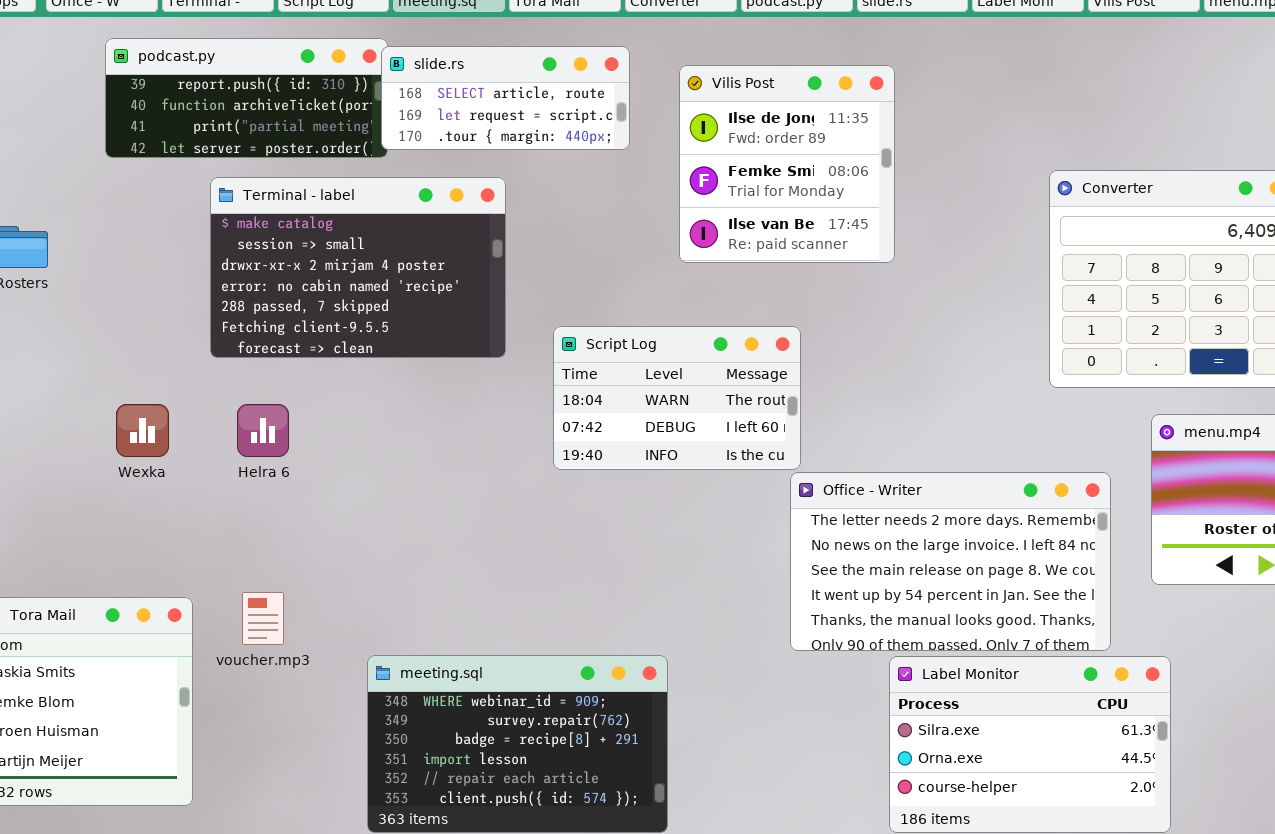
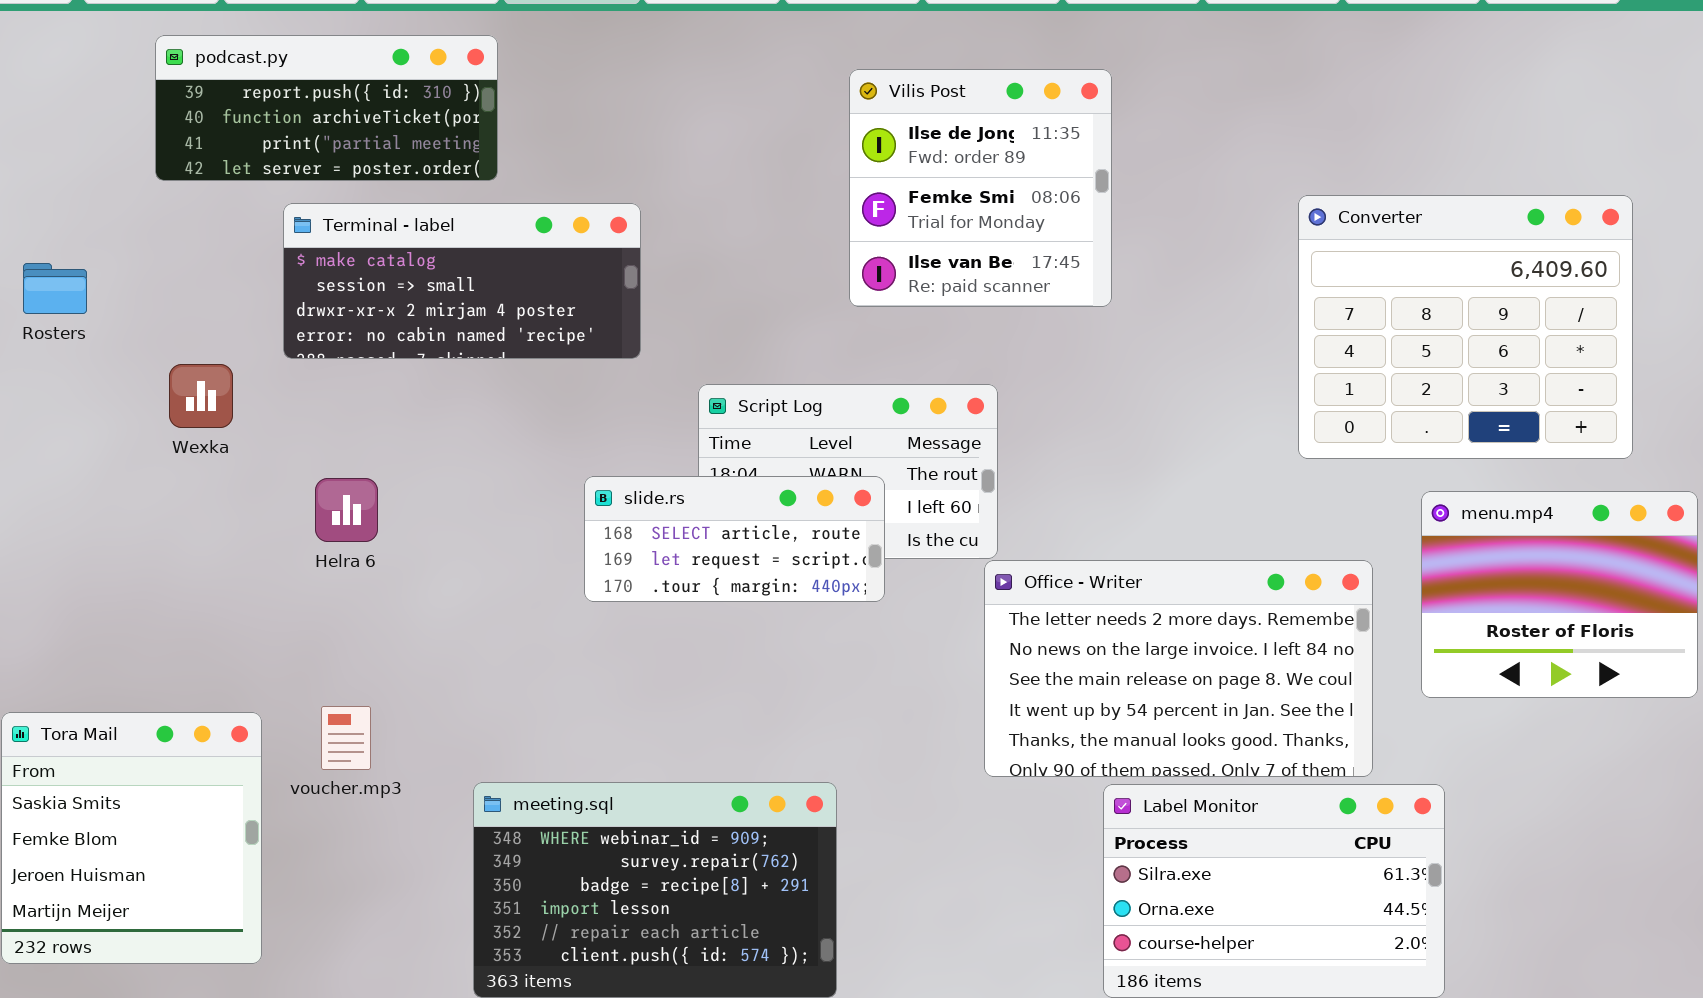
slide.rs: [381,46,630,150] -> [584,476,885,602], moved
Terminal - label: [210,177,506,358] -> [283,203,641,359], resized
Wexka: [116,404,169,457] -> [169,364,233,428], moved

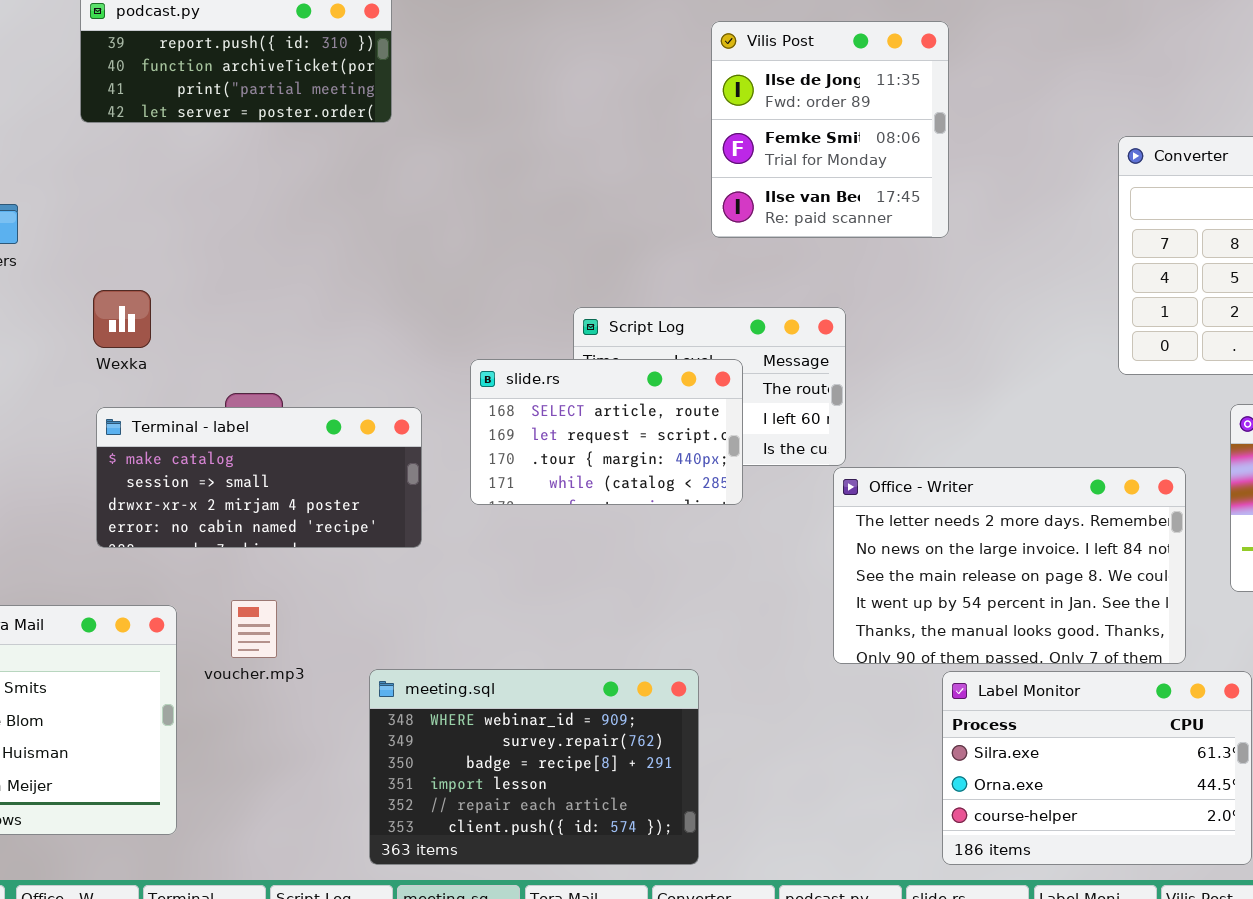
Terminal - label: [283,203,641,359] -> [96,407,422,548], moved
slide.rs: [584,476,885,602] -> [470,359,743,505], resized

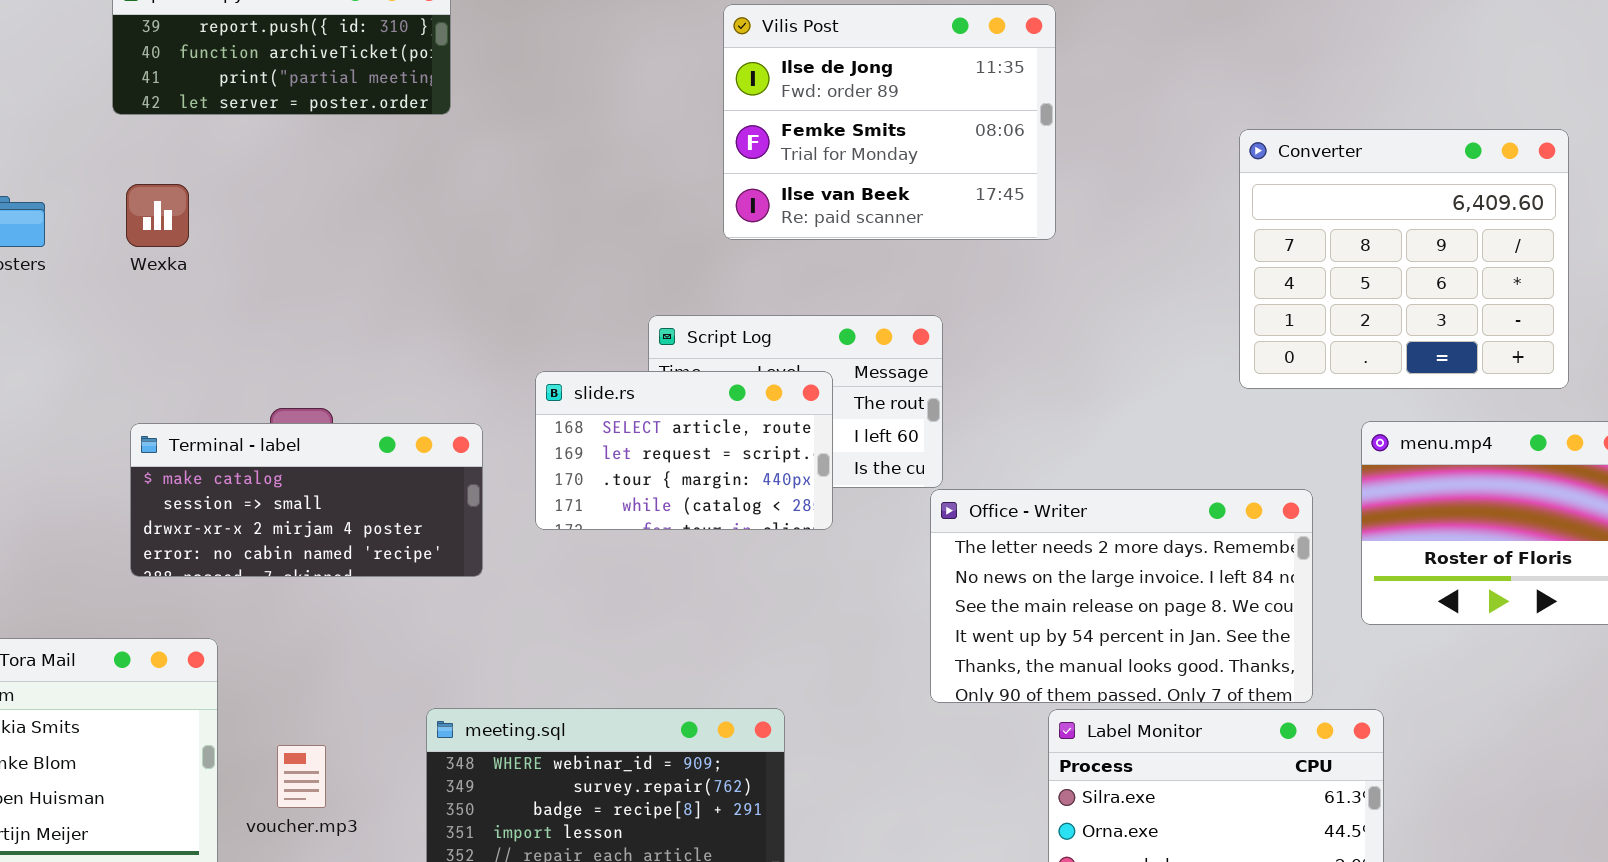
Vilis Post: [711,21,949,238] -> [723,4,1056,240], resized
Wexka: [93,290,151,348] -> [126,184,189,247], moved
voucher.mp3: [231,600,277,658] -> [277,745,326,808], moved

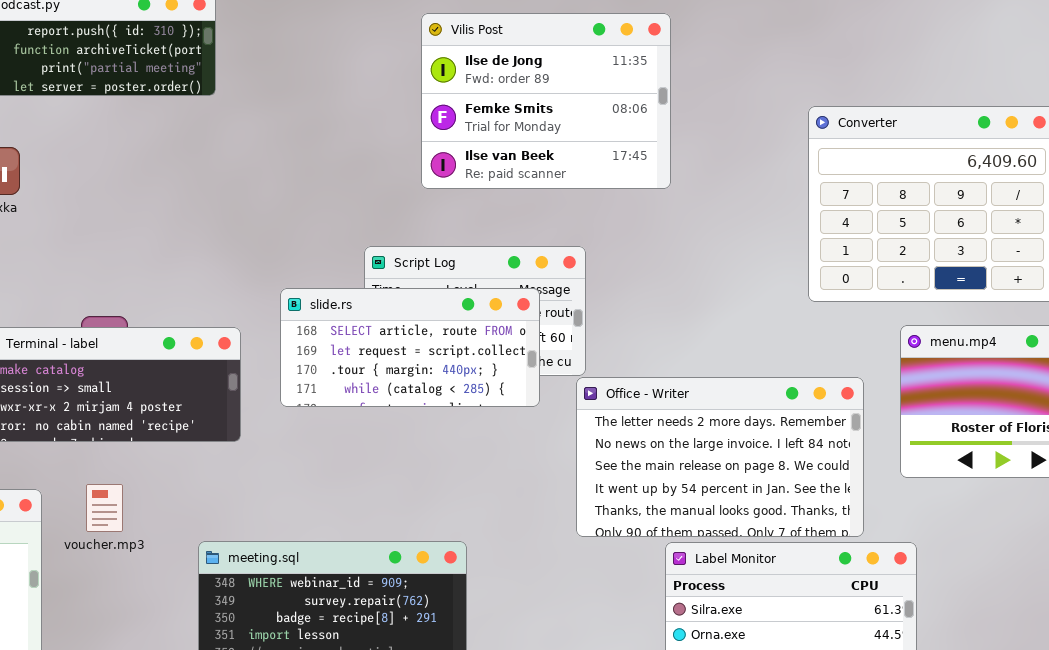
slide.rs: [535,371,833,530] -> [280,288,540,407], resized
voucher.mp3: [277,745,326,808] -> [86,484,123,532], moved

